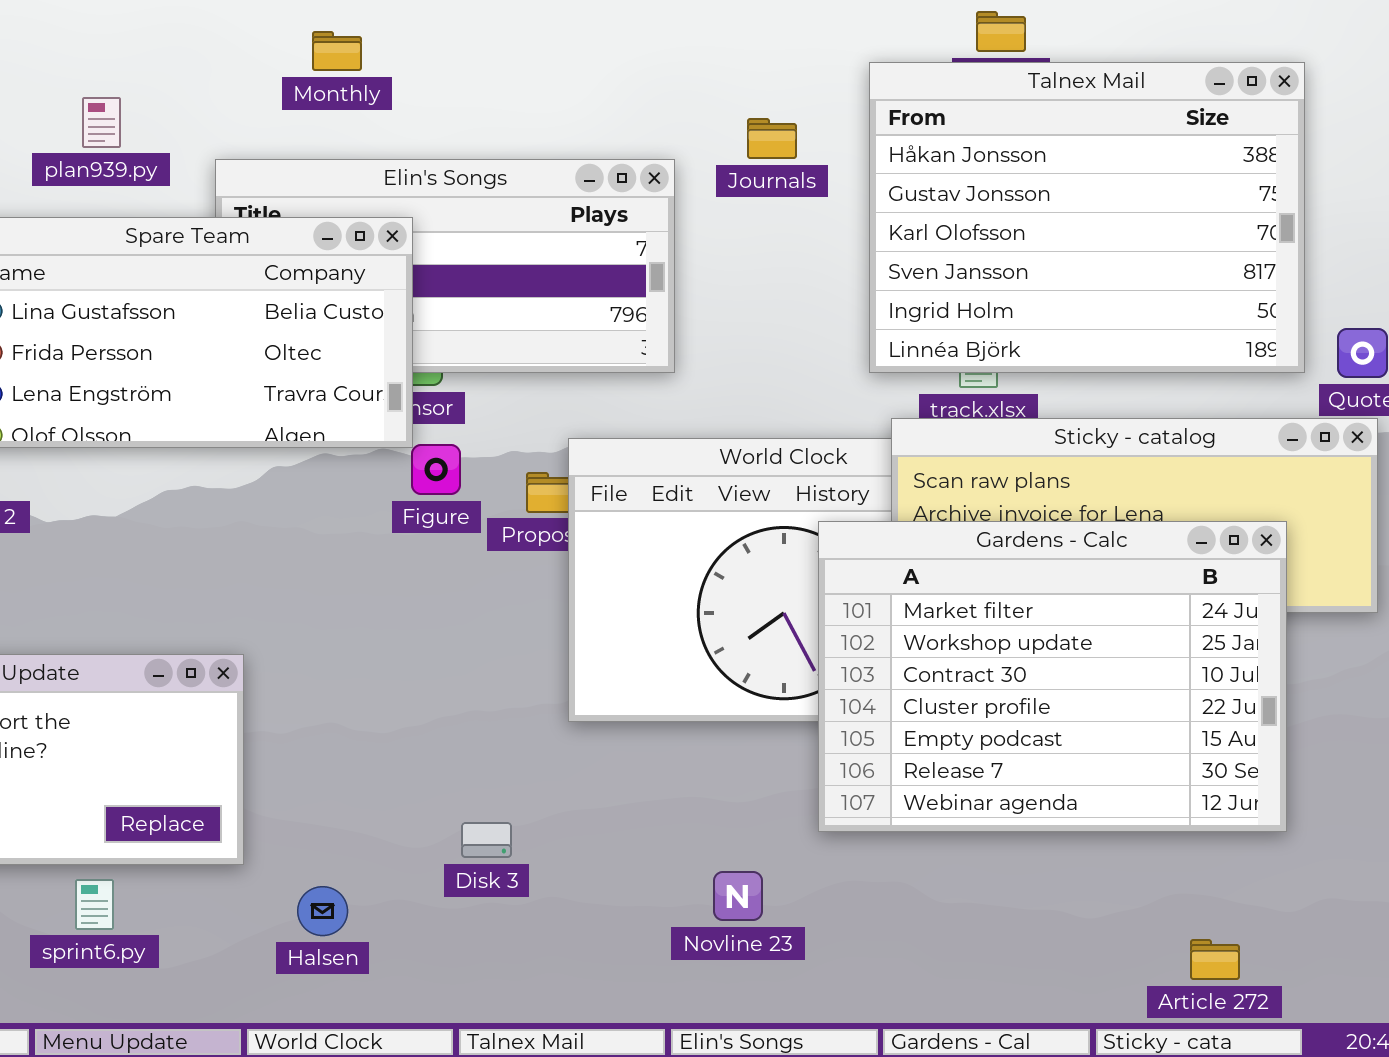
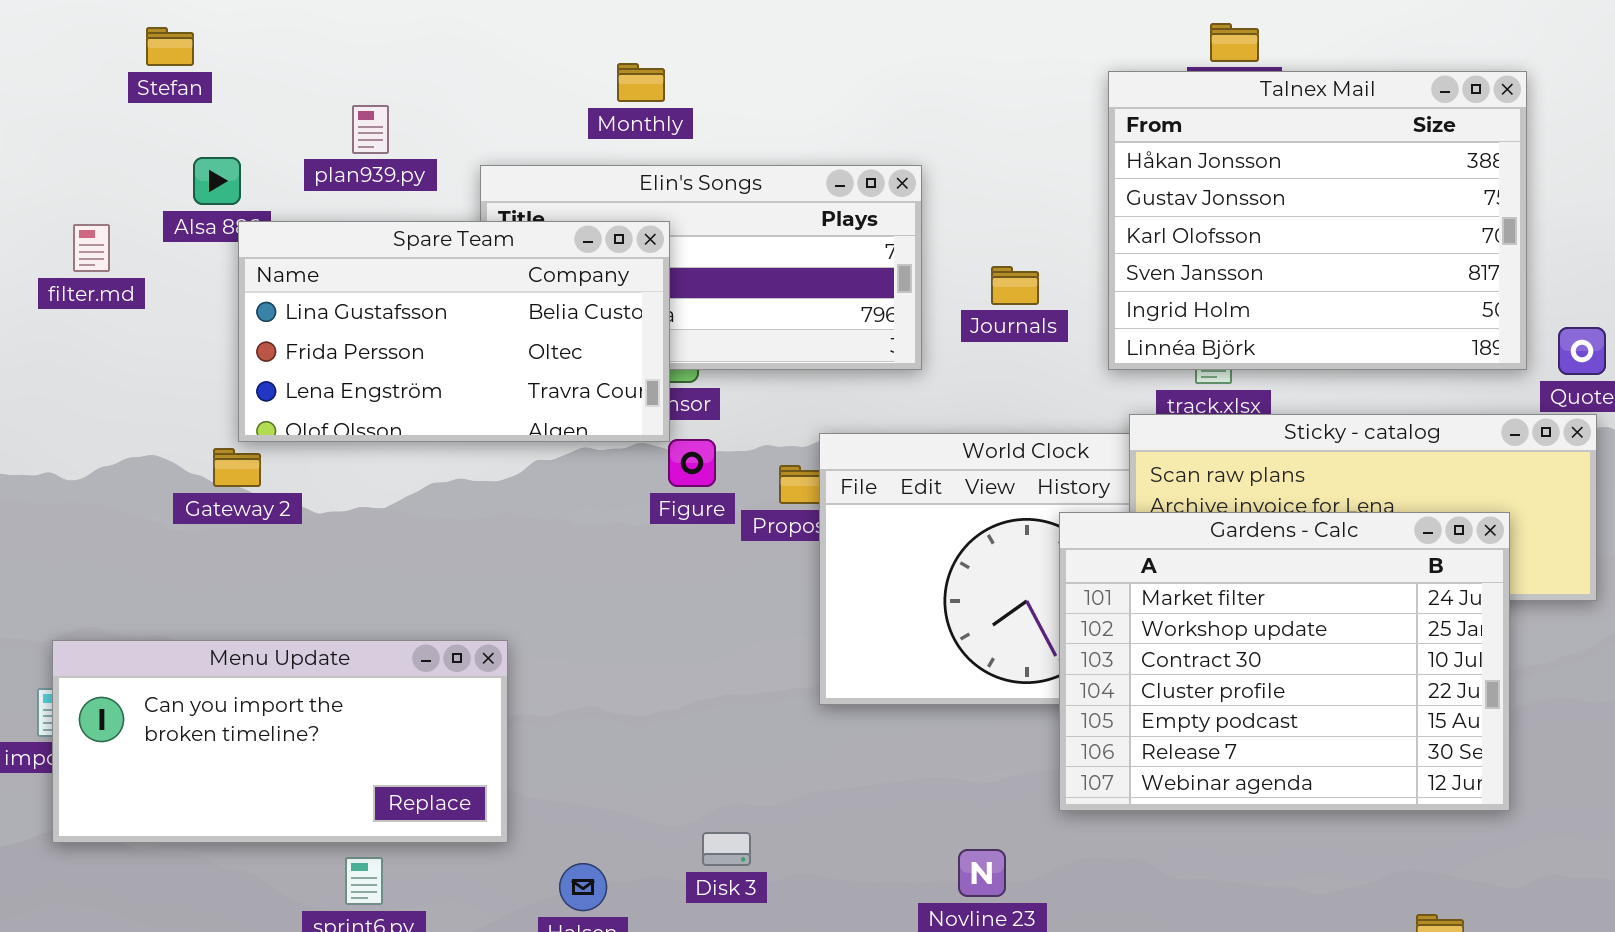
Monthly: [312,31,362,71] -> [617,63,665,102], moved
Journals: [747,118,797,159] -> [991,266,1039,305], moved
Disk 3: [461,822,512,858] -> [702,832,751,866], moved

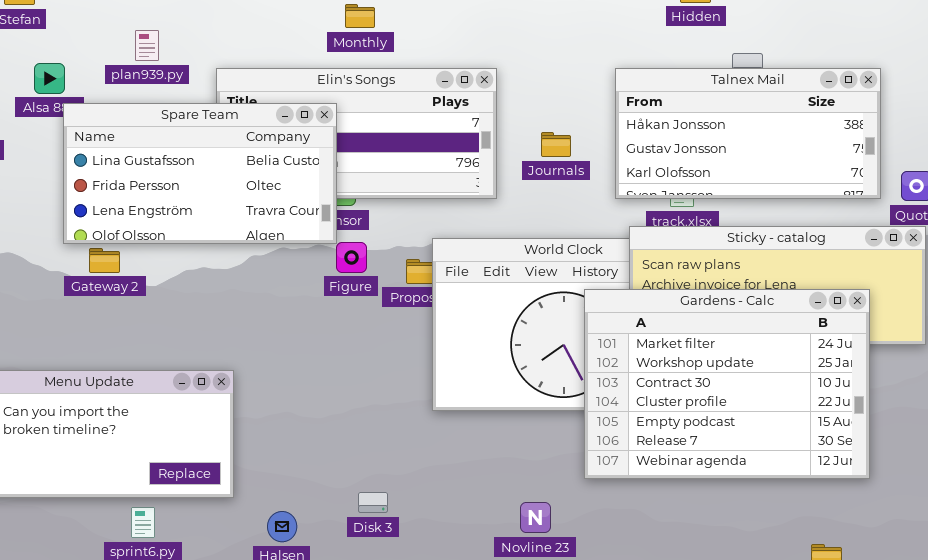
Monthly: [617,63,665,102] -> [345,4,375,28], moved
Talnex Mail: [1108,71,1527,370] -> [615,68,881,199], resized
Gateway 2: [213,448,261,487] -> [89,248,120,273], moved

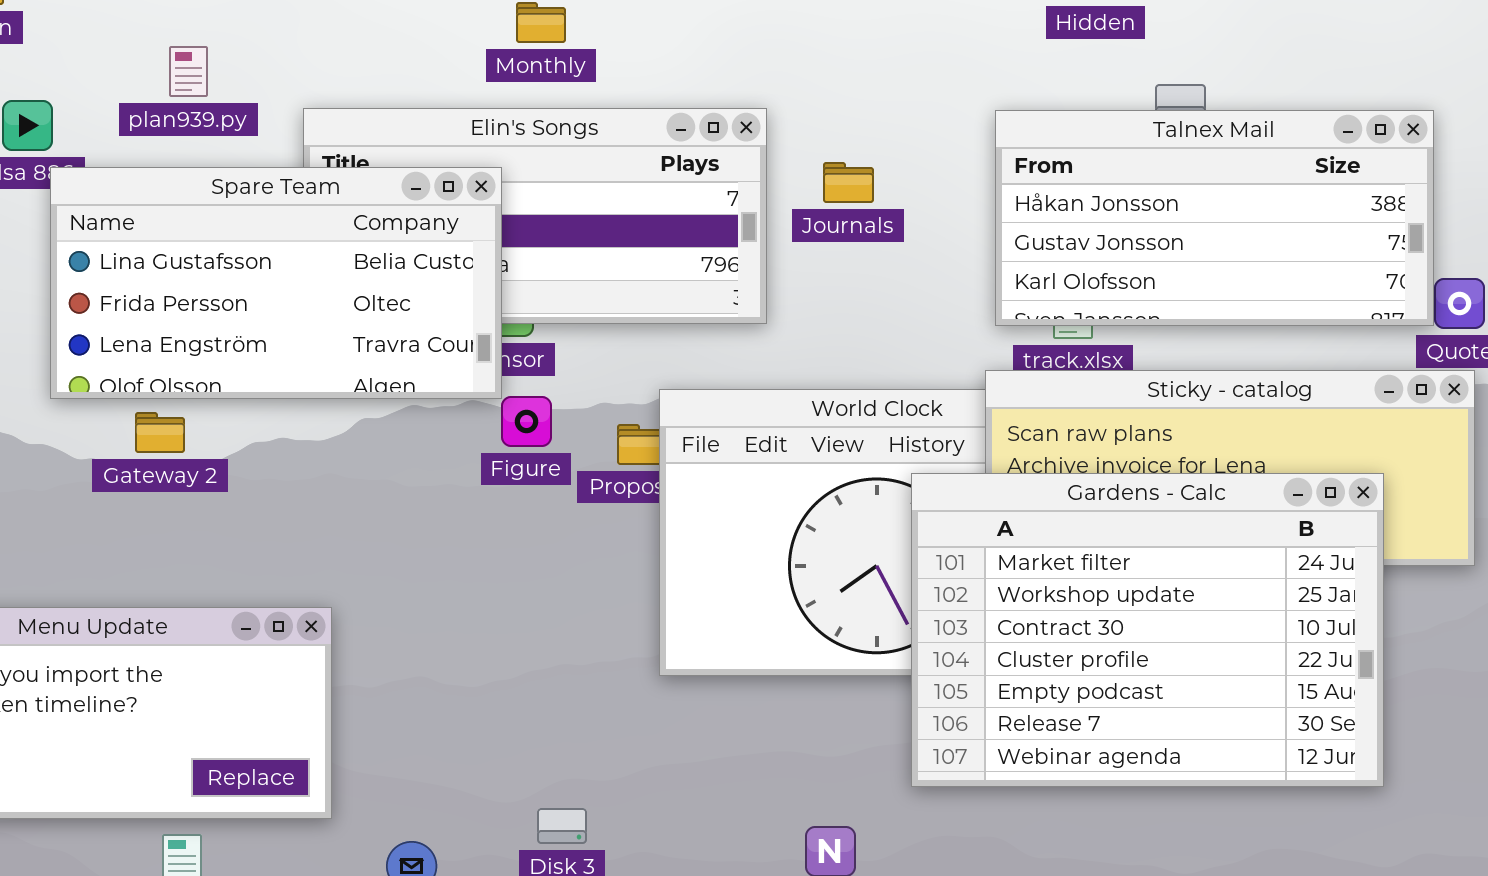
Talnex Mail: [615,68,881,199] -> [995,110,1434,326], moved
Journals: [541,132,571,157] -> [823,162,874,203], moved
Gateway 2: [89,248,120,273] -> [135,412,185,453], moved

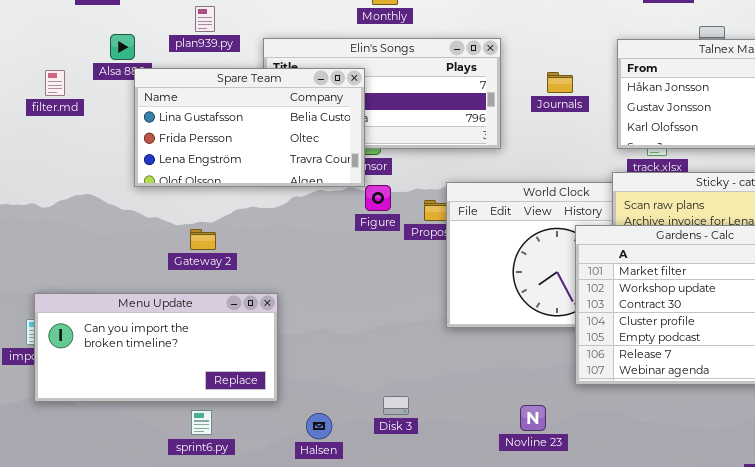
Journals: [823,162,874,203] -> [547,72,573,93], moved
Gateway 2: [135,412,185,453] -> [190,229,216,250], moved

